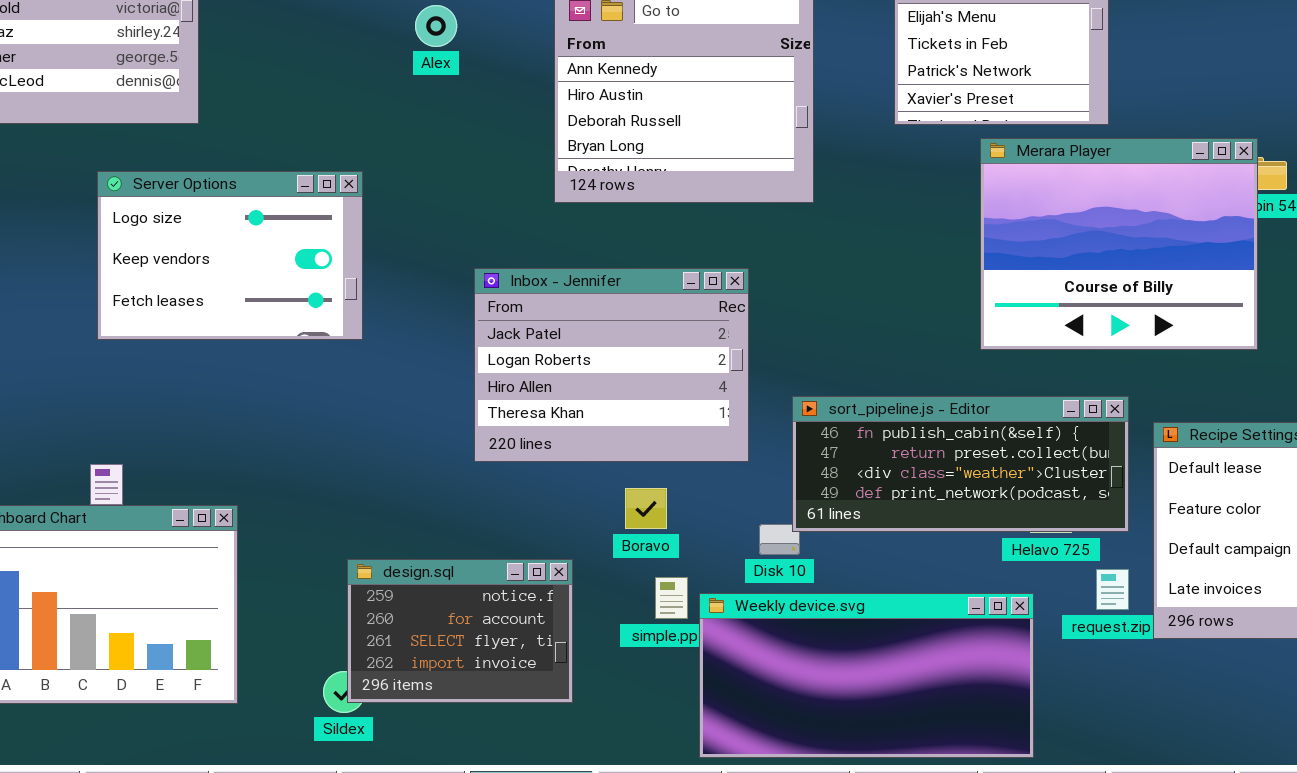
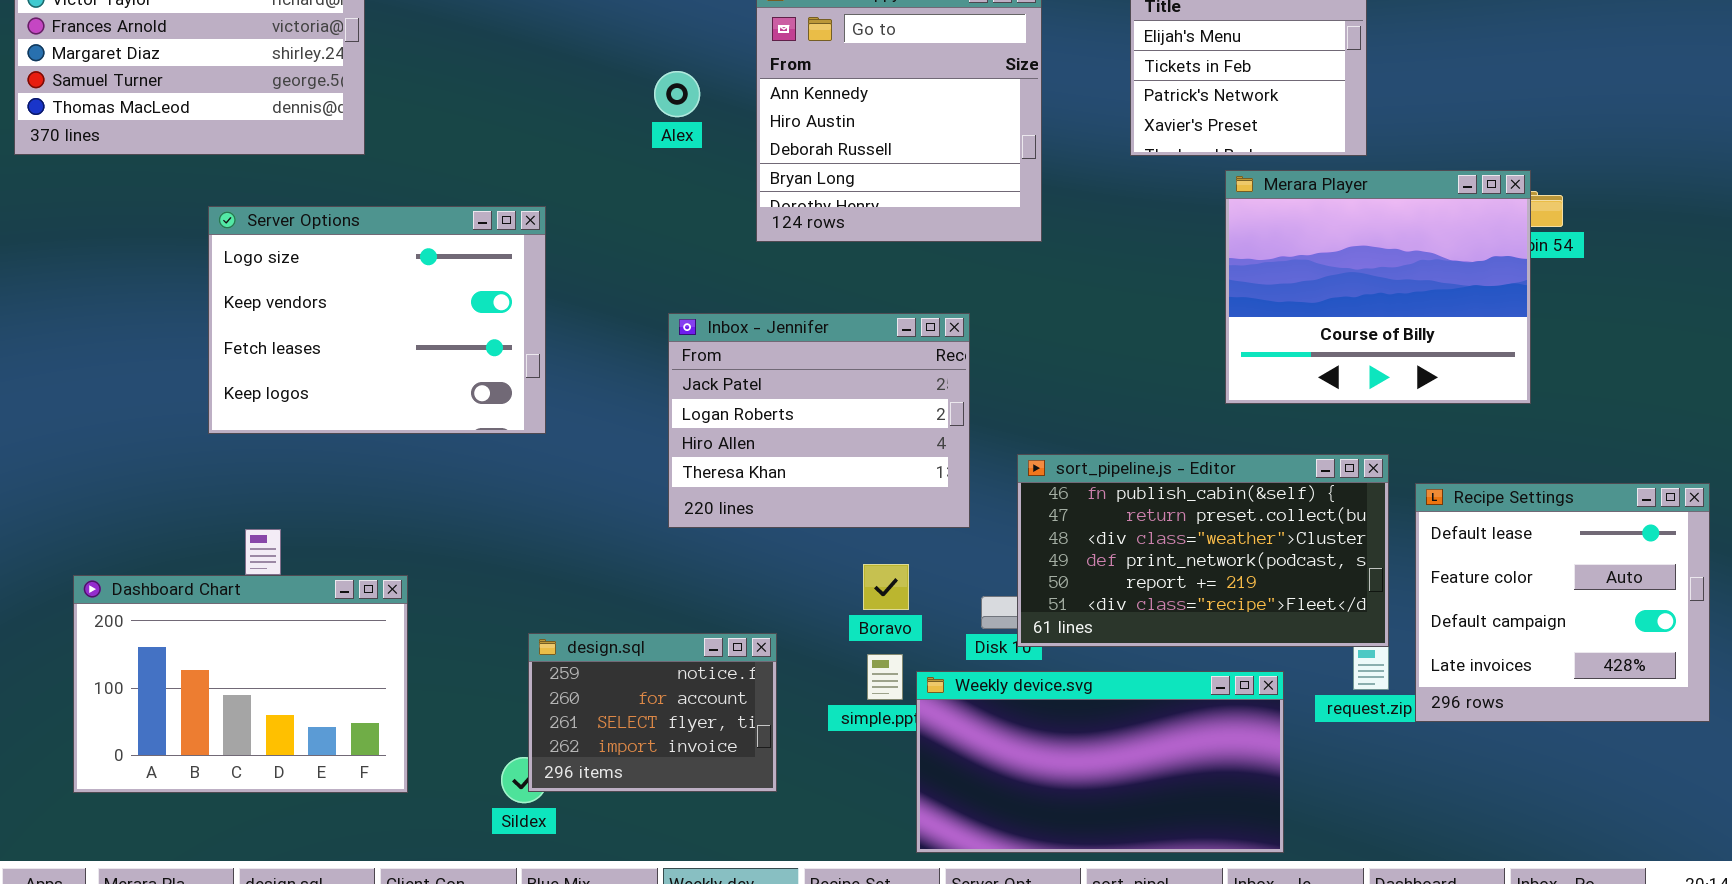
Alex: [415,5,457,47] -> [654,71,700,117], moved
Server Options: [97,171,363,340] -> [208,206,546,434], resized
sort_pipeline.js - Editor: [792,396,1129,532] -> [1017,454,1389,647], resized
Boravo: [625,488,667,529] -> [863,564,909,610], moved

